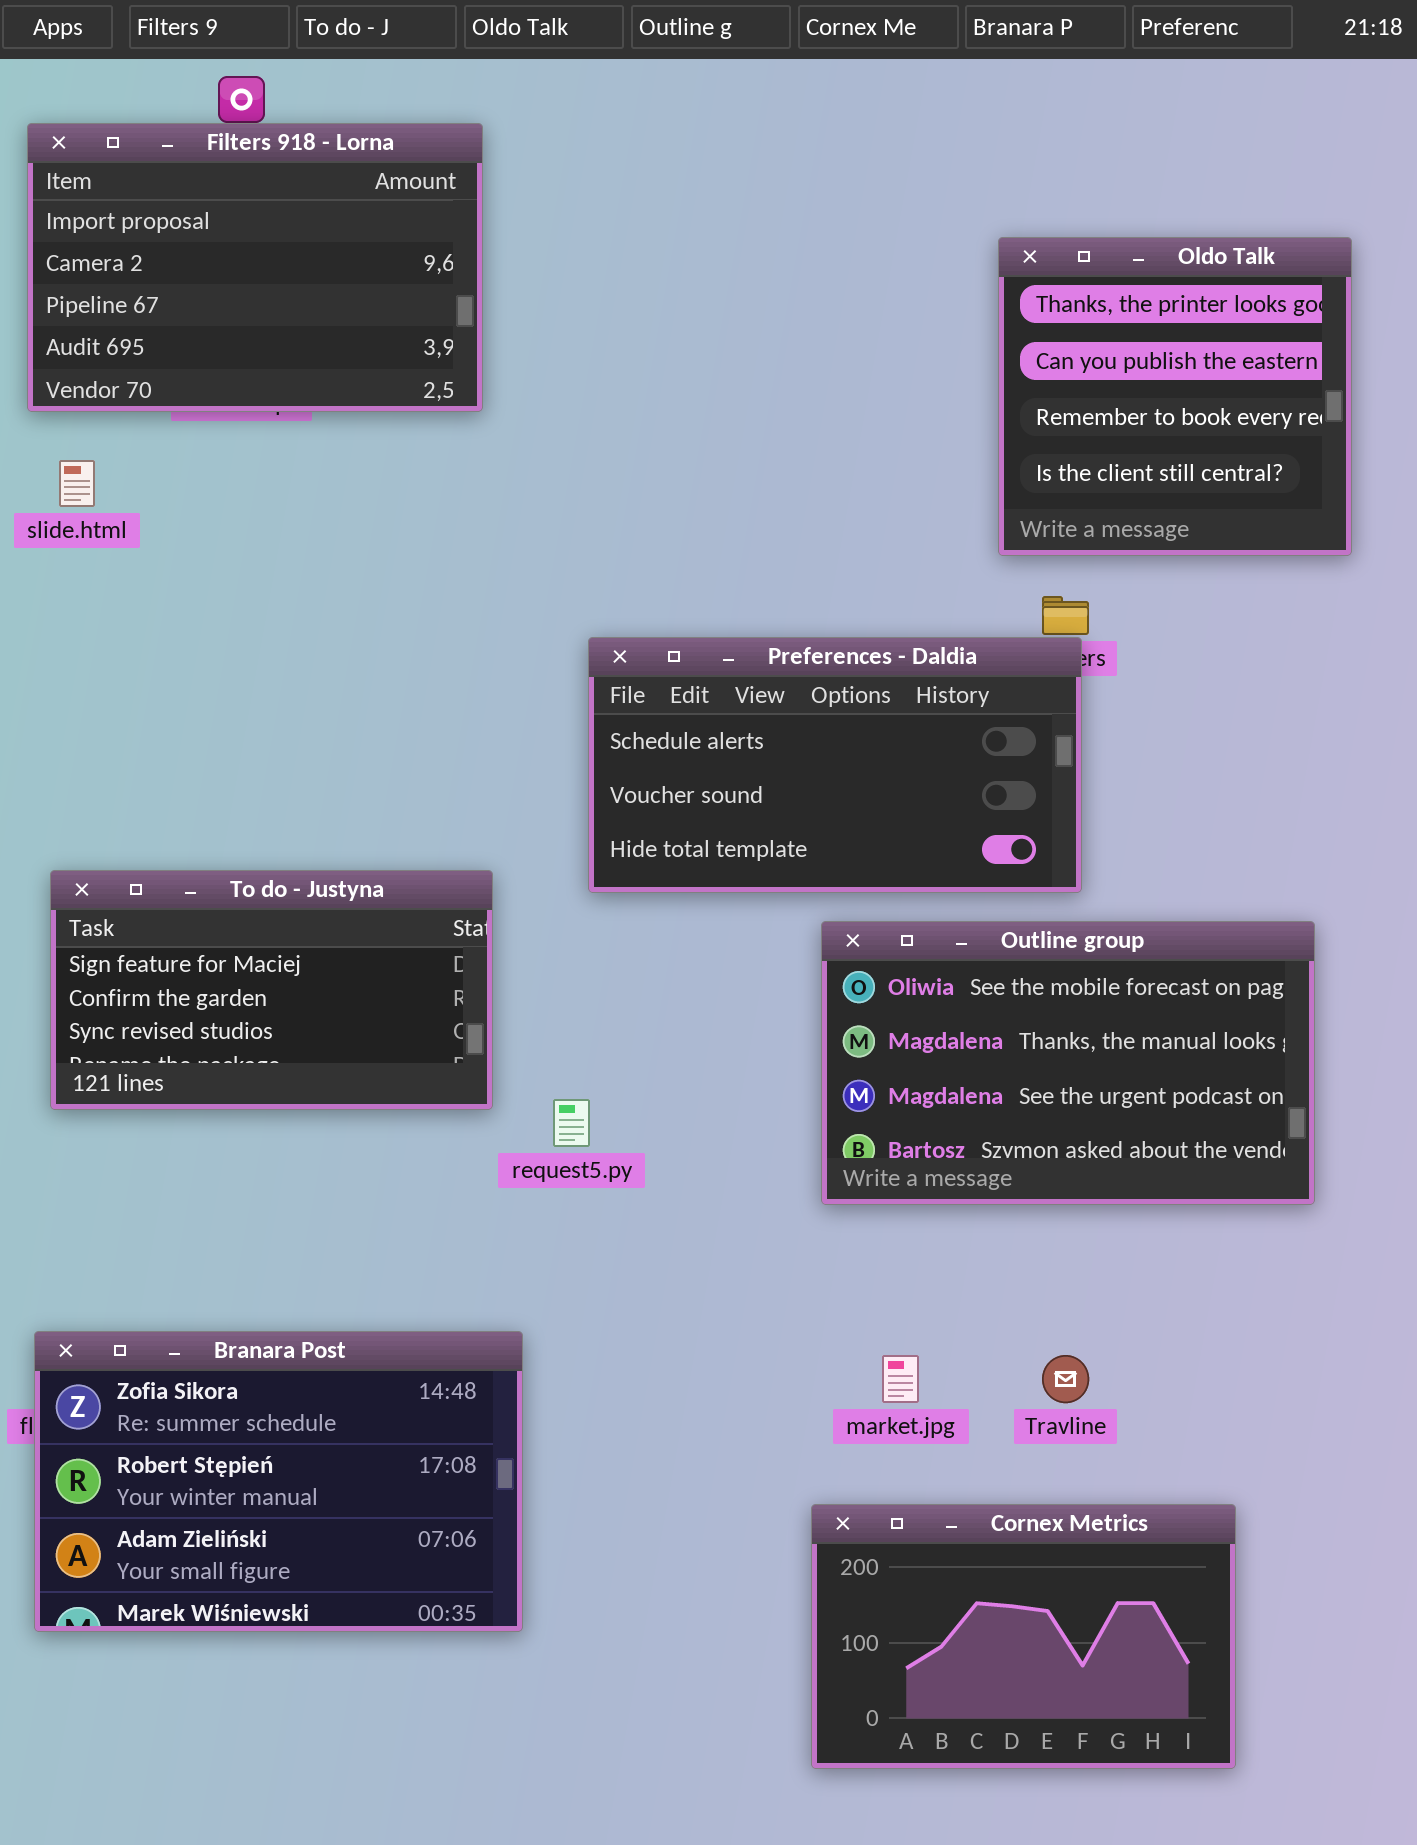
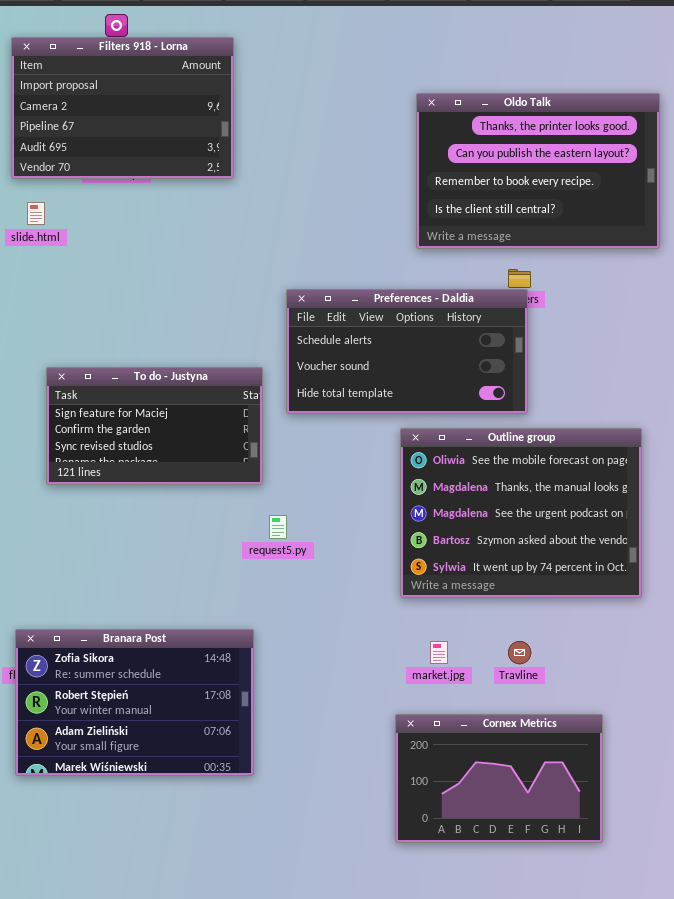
Oldo Talk: [998,237,1352,556] -> [416,93,660,249], resized
To do - Justyna: [50,870,493,1110] -> [46,367,263,485], moved
Outline group: [821,921,1315,1205] -> [400,428,642,598], resized

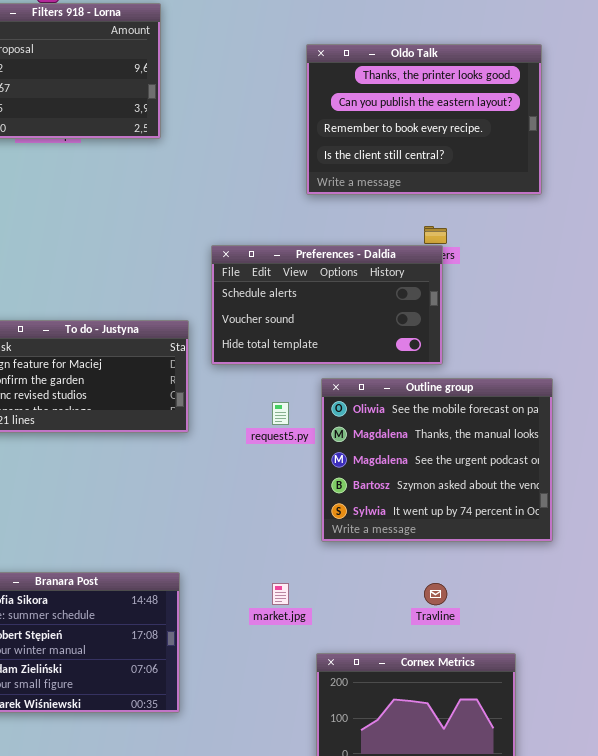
Oldo Talk: [416,93,660,249] -> [306,44,542,195], moved
request5.py: [269,515,287,539] -> [272,402,289,425], moved
market.jpg: [430,641,448,664] -> [272,583,289,605], moved

